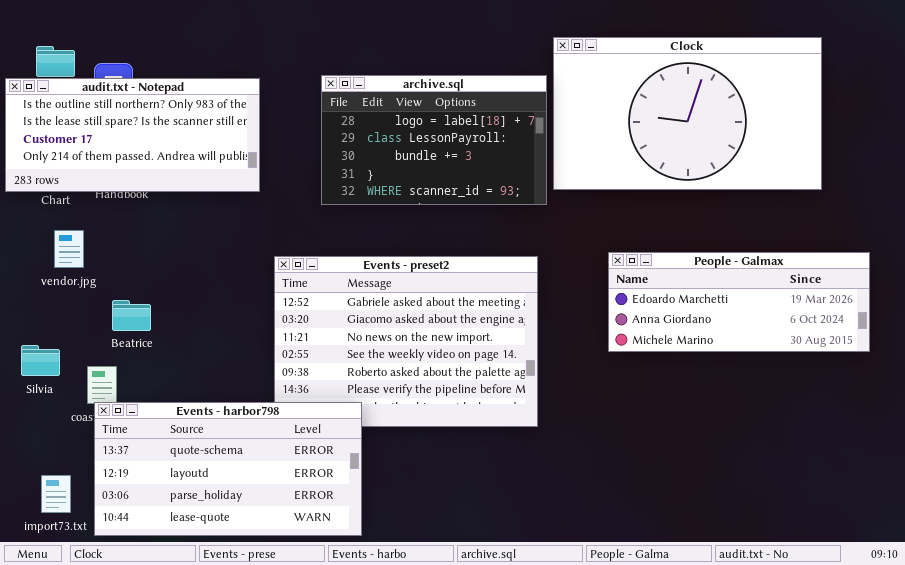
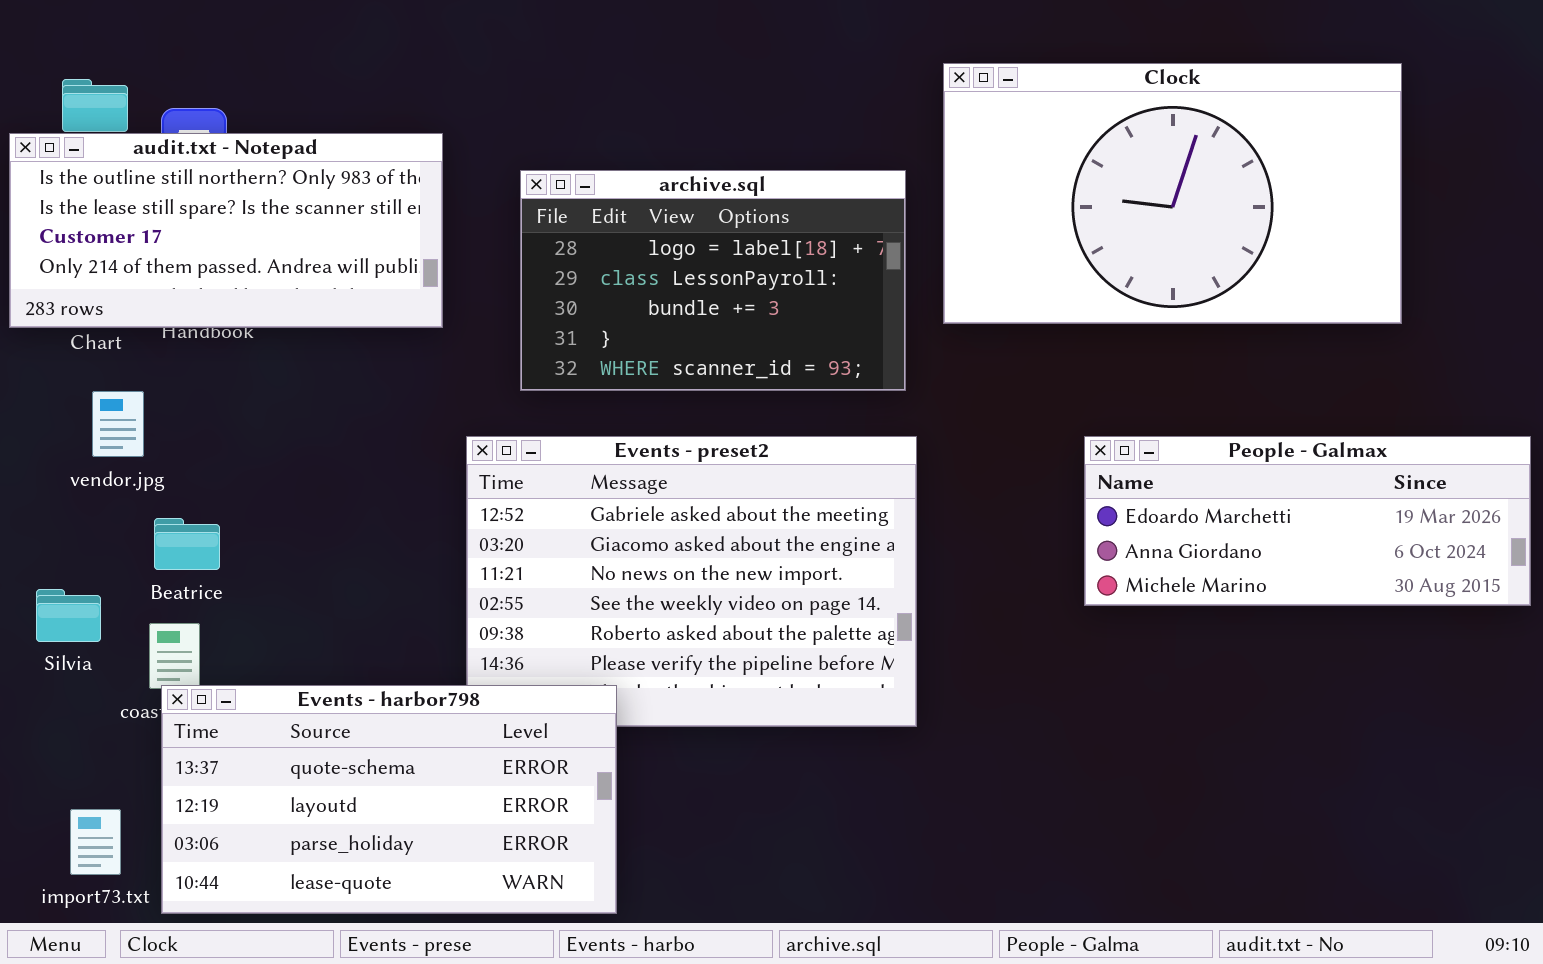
archive.sql: [321,75,547,205] -> [520,170,906,391], moved
People - Galmax: [608,252,870,352] -> [1084,436,1531,606], moved
Beatrice: [112,300,151,331] -> [154,518,220,570], moved

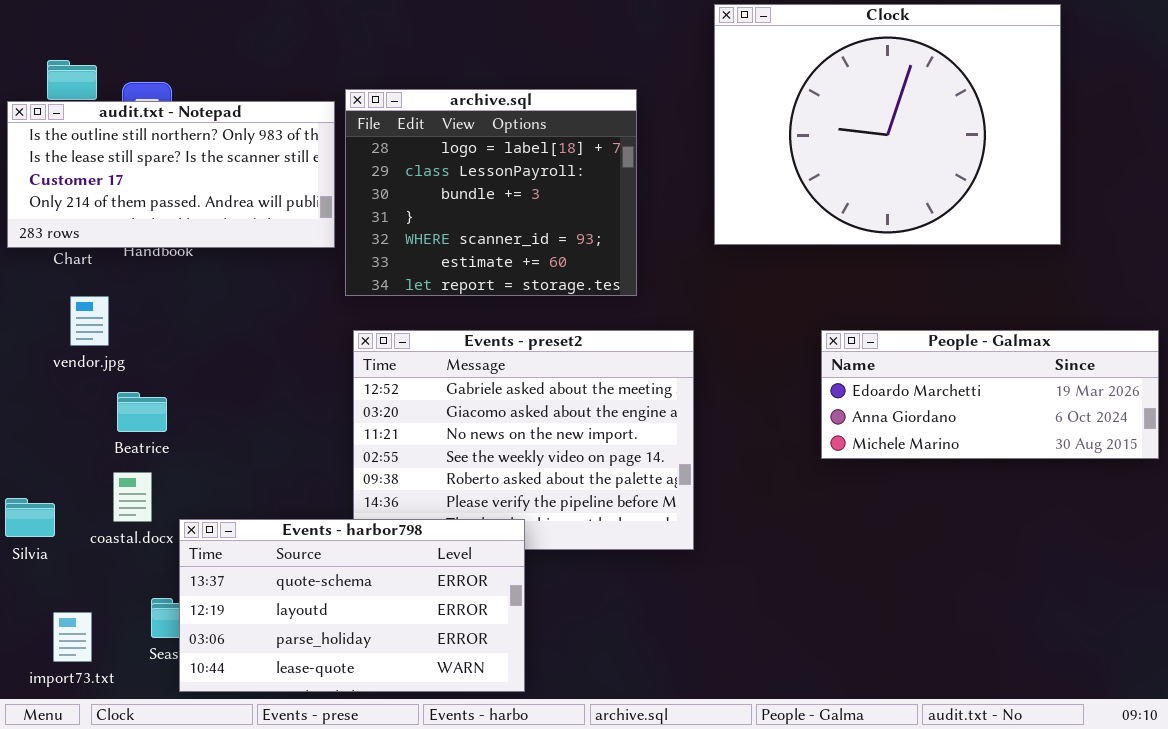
Clock: [943,63,1402,324] -> [714,4,1061,245], resized
archive.sql: [520,170,906,391] -> [345,89,637,296], moved, resized
Silvia: [36,589,101,642] -> [5,498,55,537], moved
Events - harbor798: [161,685,617,914] -> [179,519,525,692], moved

